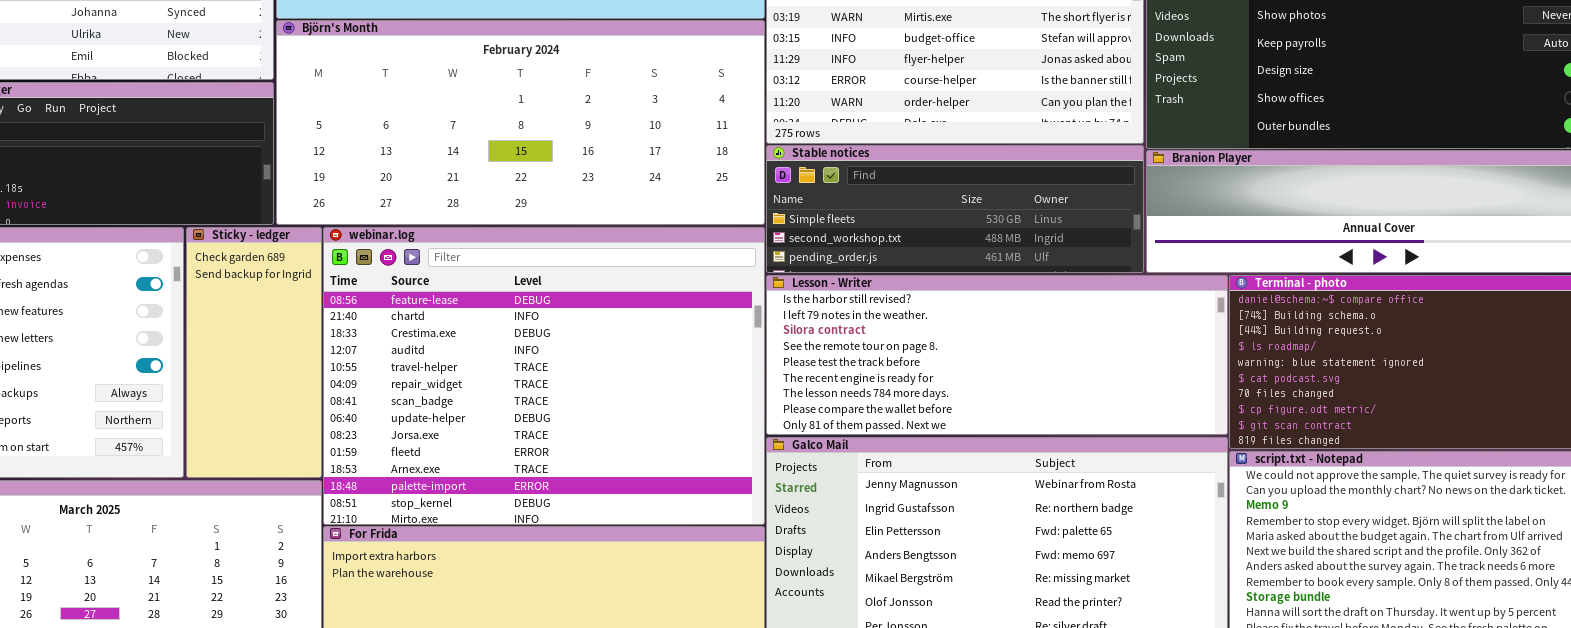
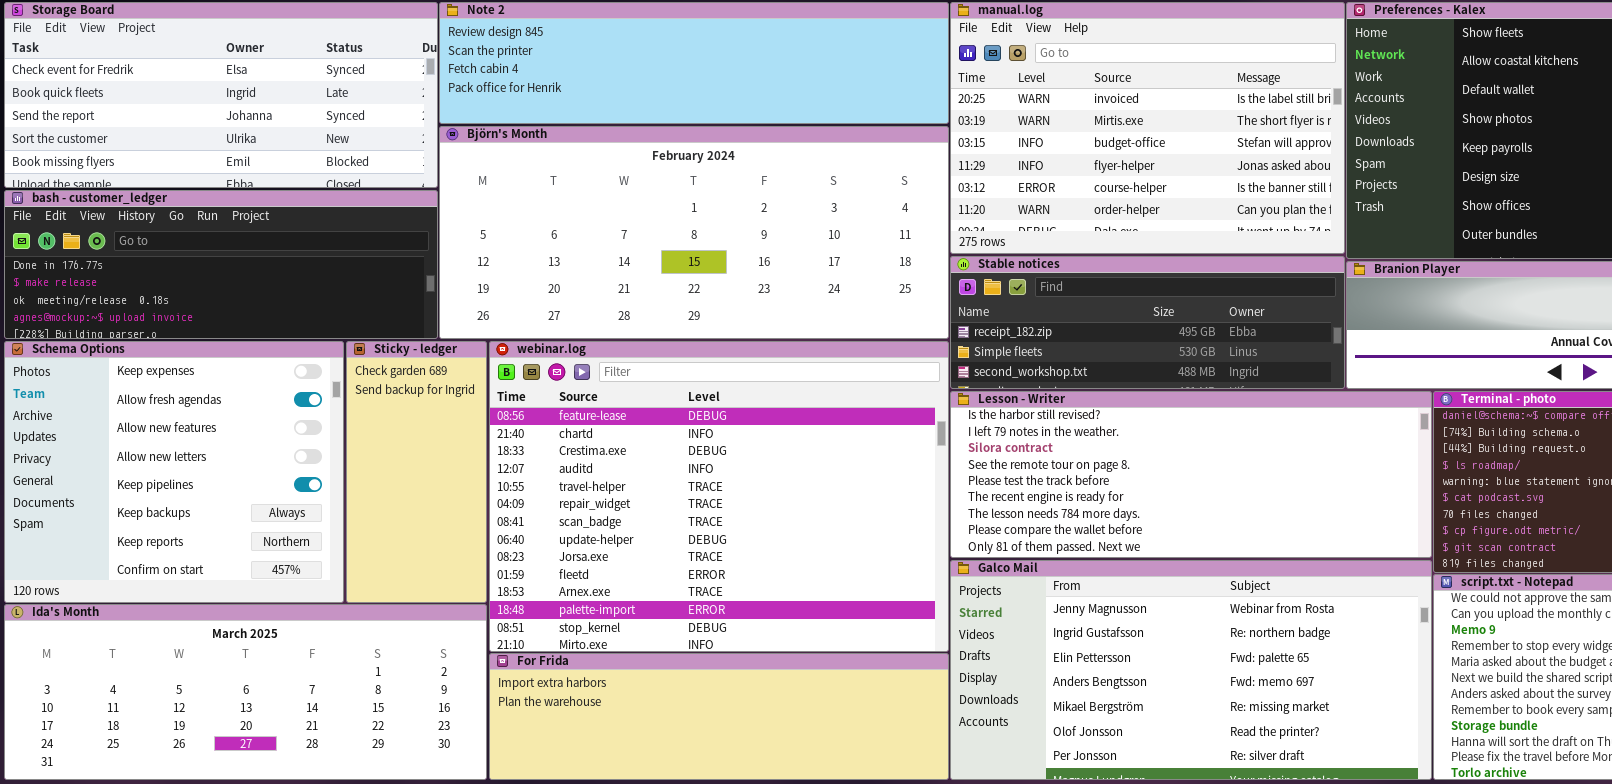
Stable notices: [766,145,1144,273] -> [950,256,1345,389], scrolled up 1 row

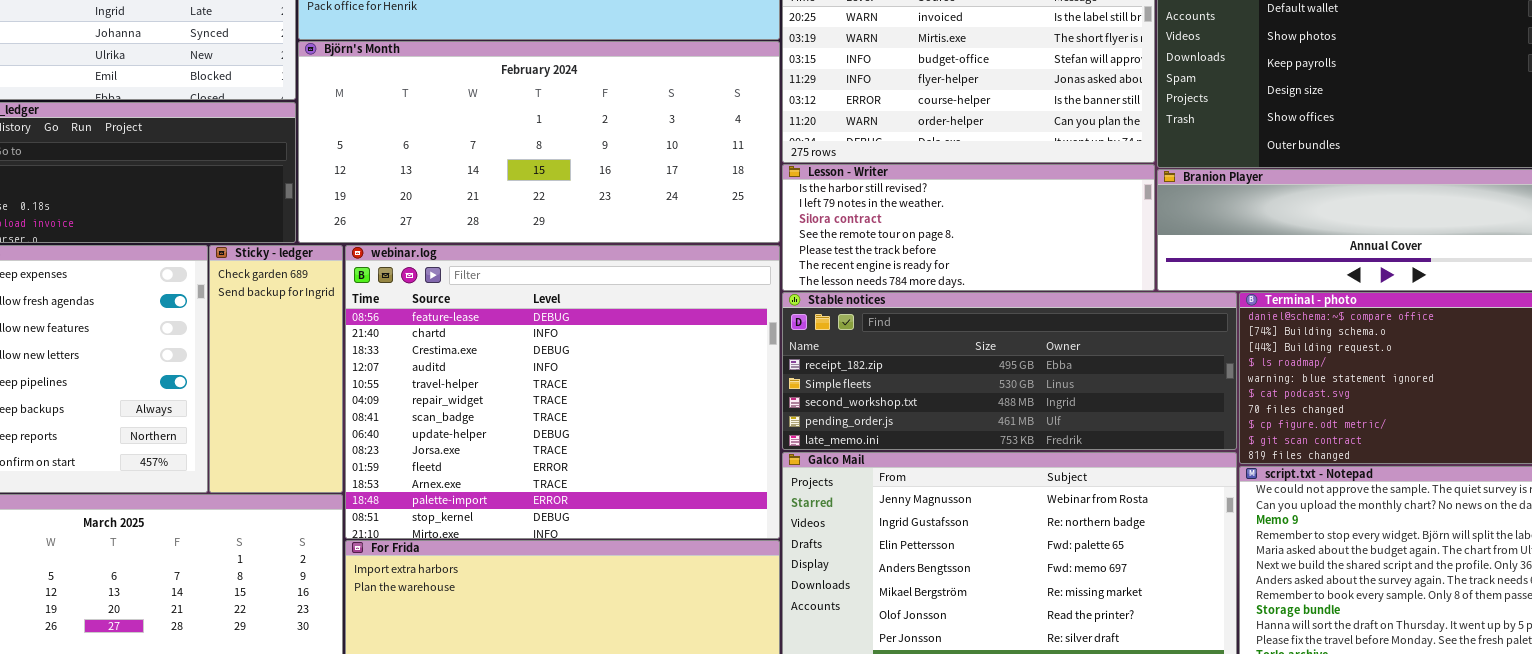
Stable notices: [950,256,1345,389] -> [782,292,1237,450], moved, resized
Lesson - Writer: [950,391,1432,558] -> [782,164,1155,291], moved, resized

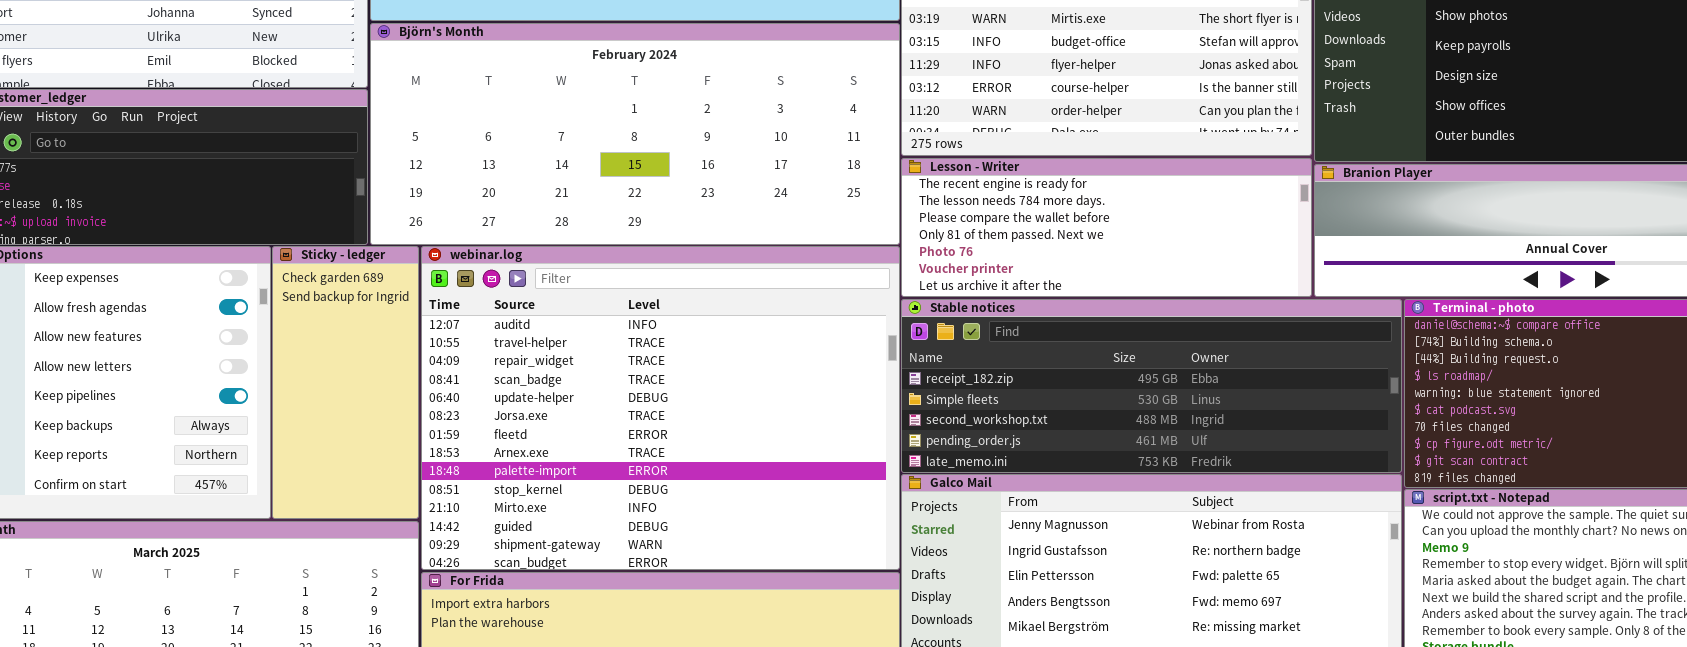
Lesson - Writer: [782,164,1155,291] -> [901,158,1312,297], scrolled down 5 rows
webinar.log: [345,245,780,539] -> [421,246,900,570], scrolled down 3 rows

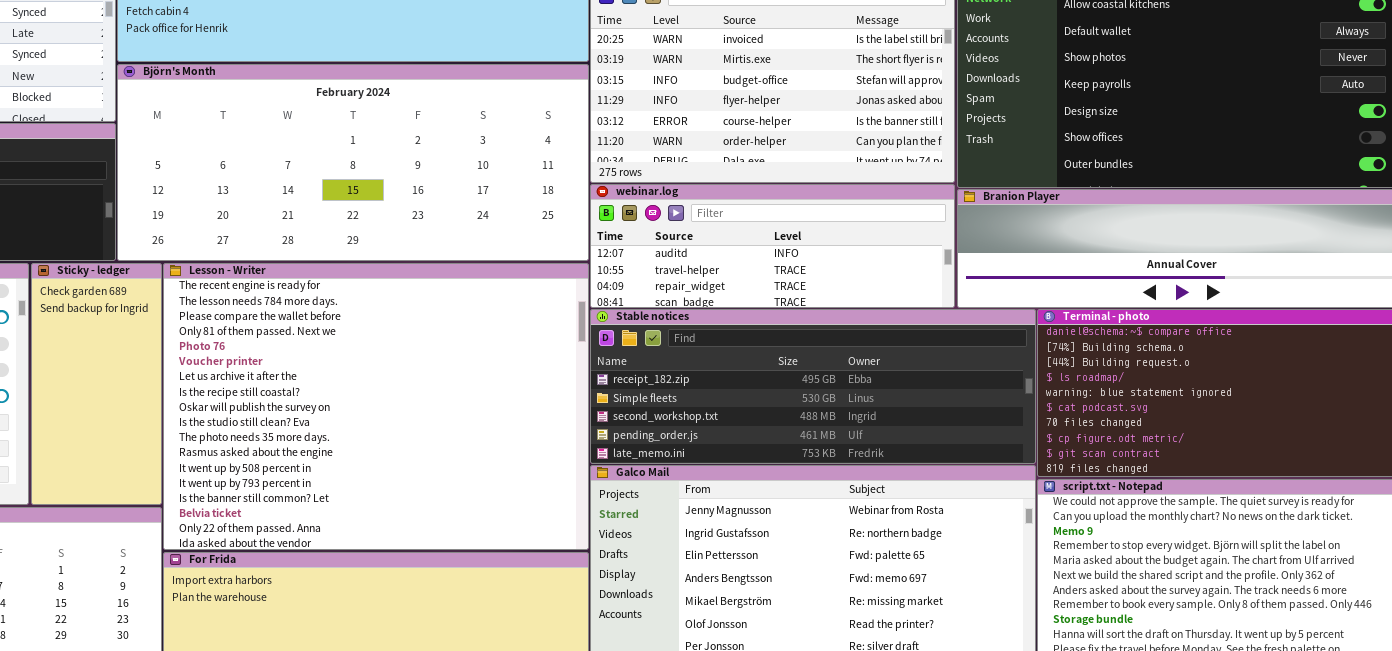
Lesson - Writer: [901,158,1312,297] -> [163,263,589,550], moved, resized
webinar.log: [421,246,900,570] -> [590,184,955,308], moved, resized

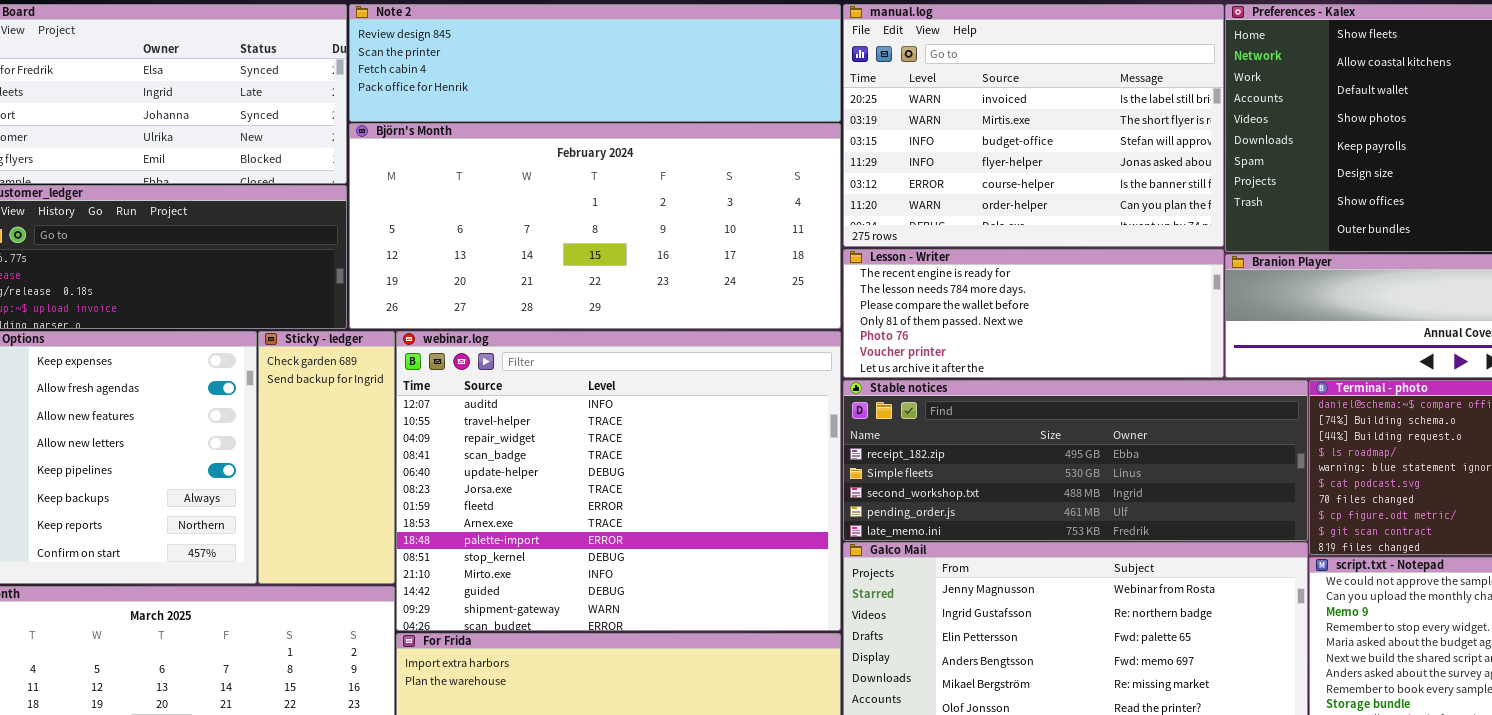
webinar.log: [590,184,955,308] -> [396,331,841,631], moved, resized
Lesson - Writer: [163,263,589,550] -> [843,249,1224,378], moved, resized

